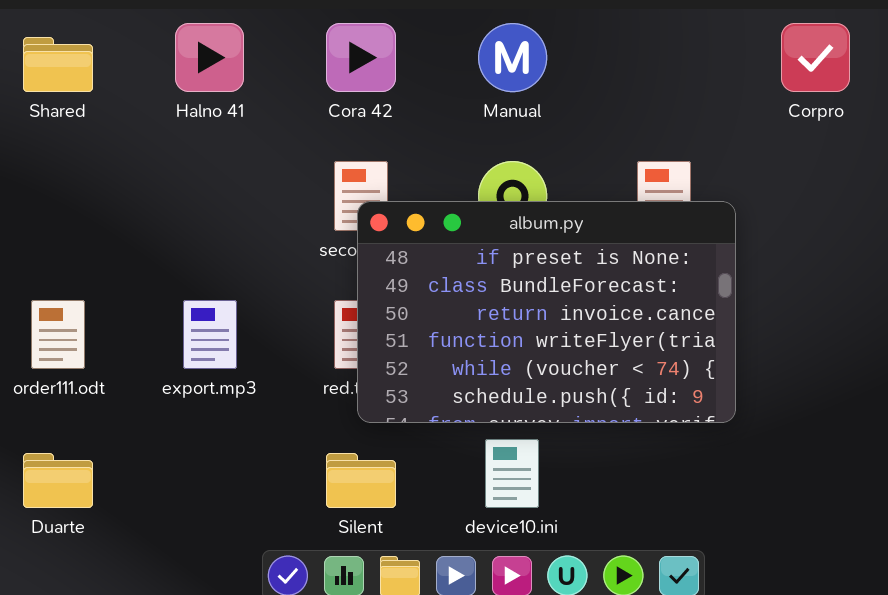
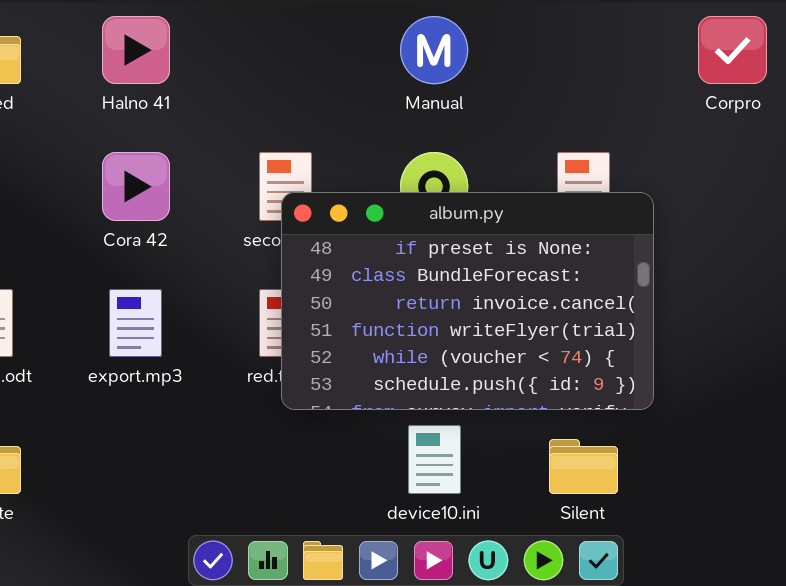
Cora 42: [326,23,396,92] -> [102,152,170,221], moved
Silent: [326,453,396,508] -> [549,439,618,494], moved

